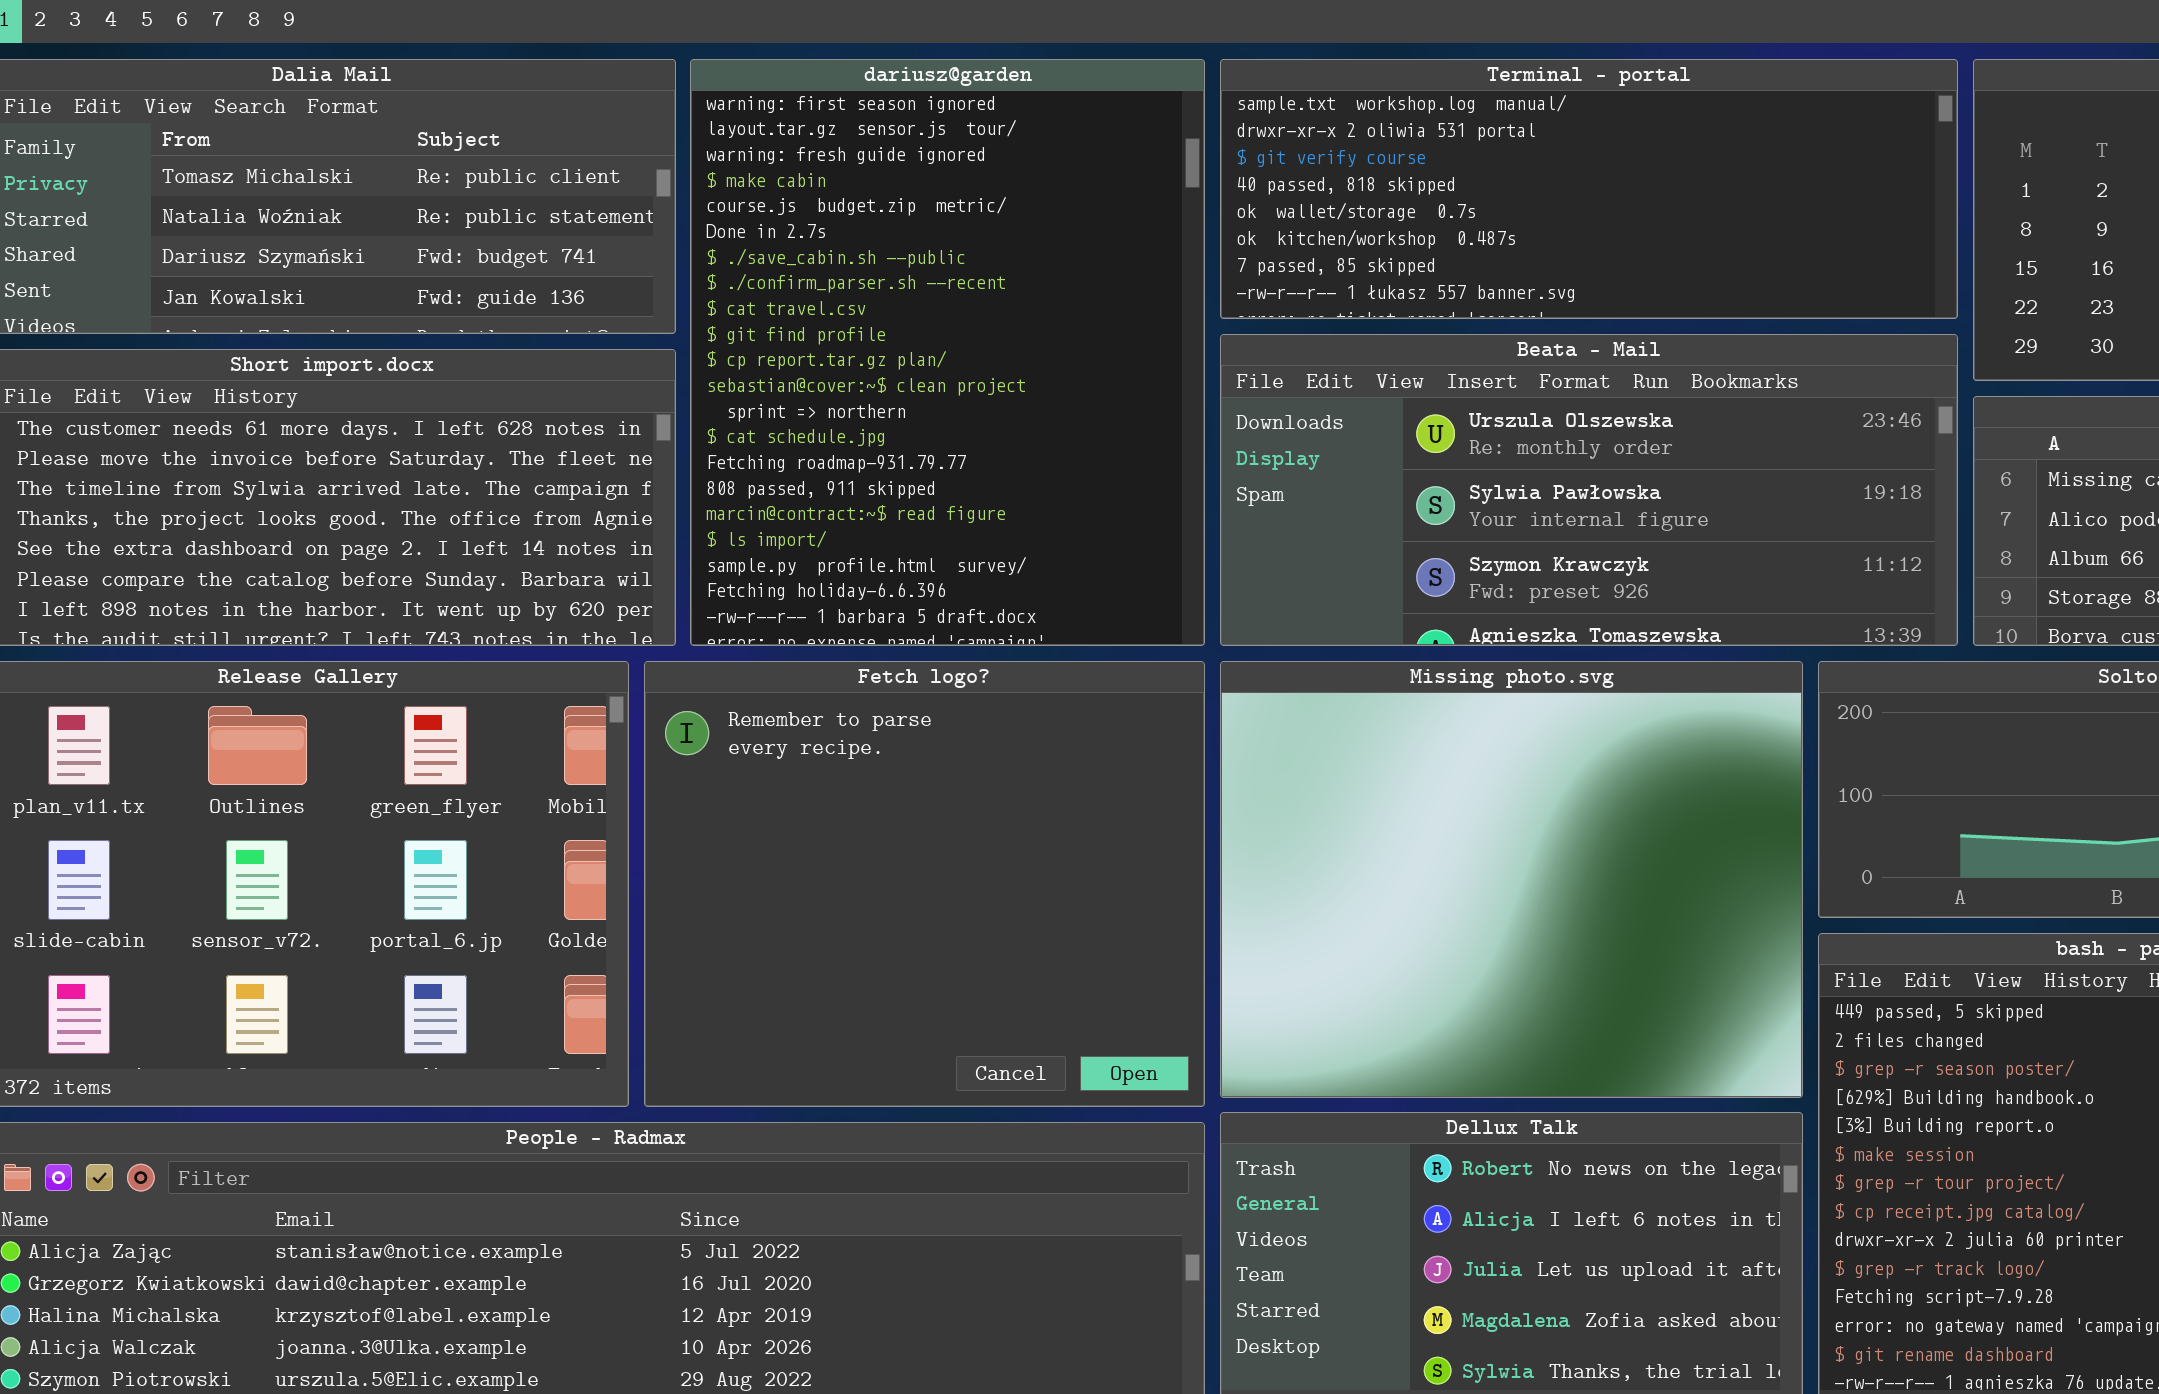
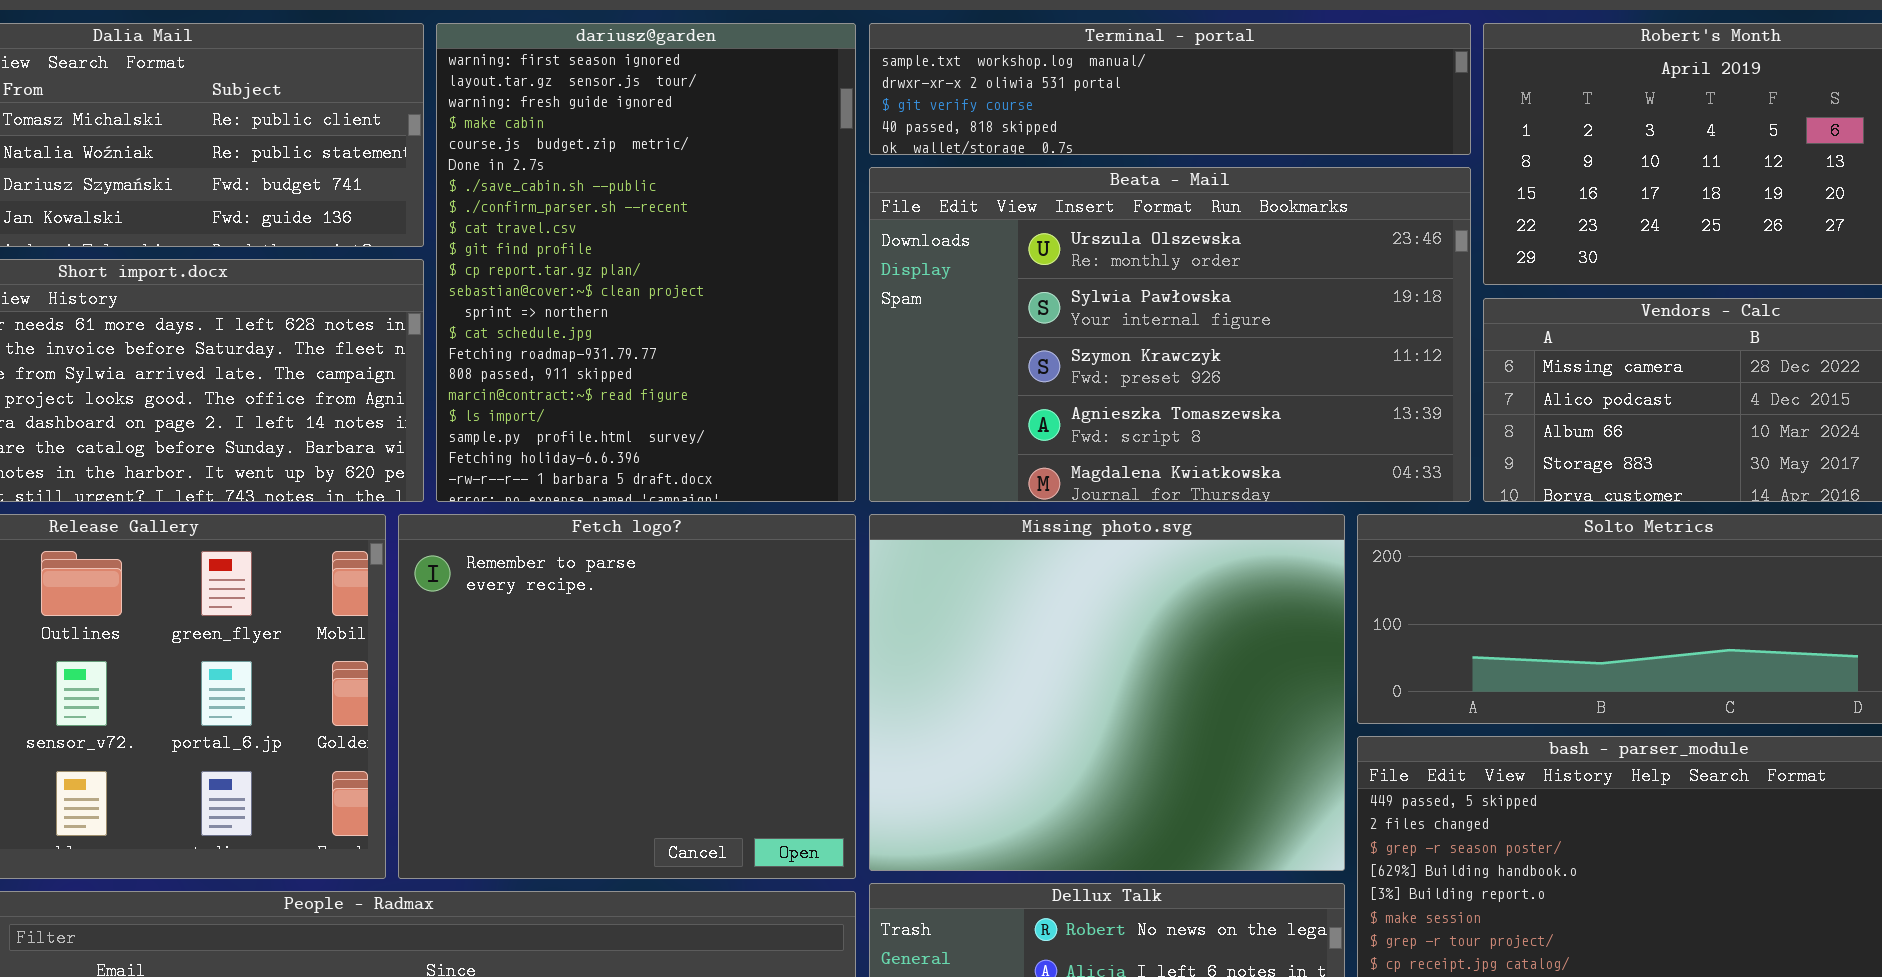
Terminal - portal: [1220,59,1958,319] -> [869,23,1471,155], resized
Beata - Mail: [1220,334,1958,646] -> [869,167,1471,502], resized

